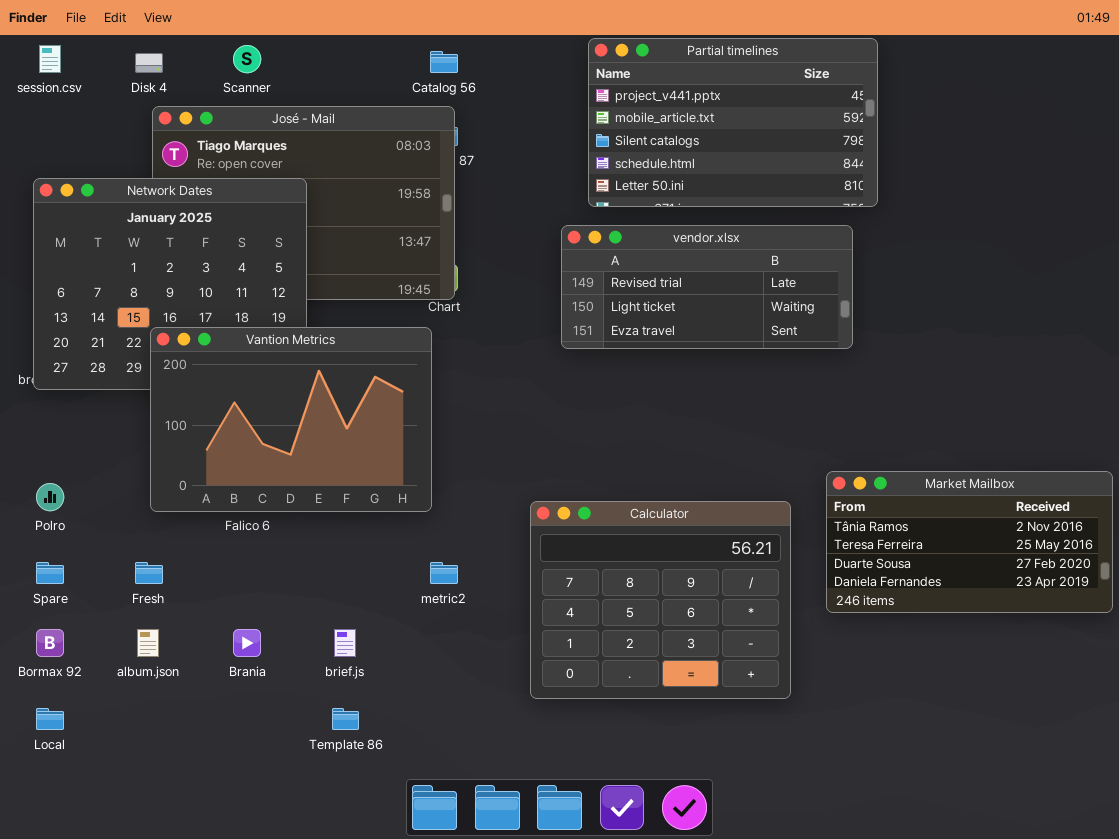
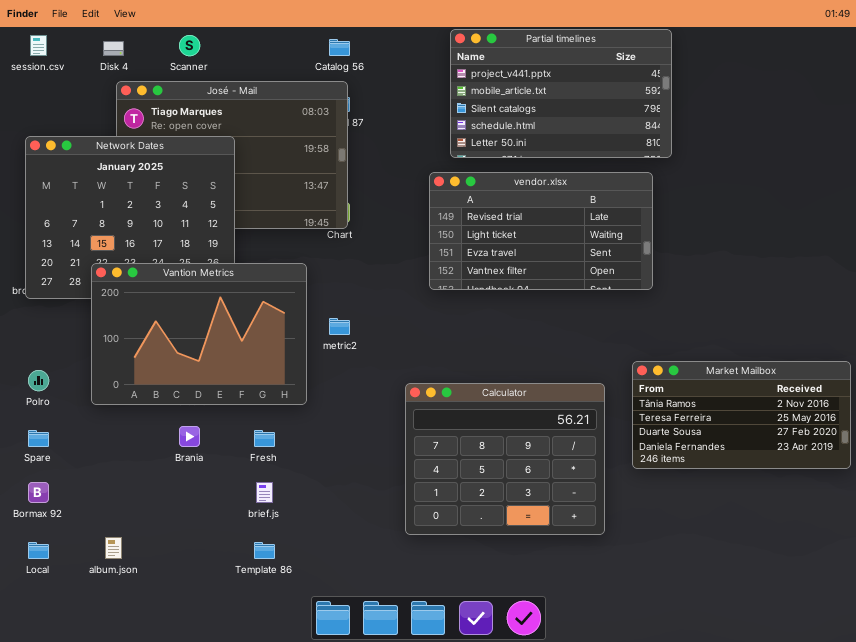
vendor.xlsx: [561,225,853,349] -> [429,172,653,290], resized
Vantion Metrics: [150,327,432,512] -> [91,263,307,405], moved
Fresh: [135,562,163,584] -> [254,430,275,447], moved
metric2: [430,562,458,584] -> [329,318,350,335], moved
album.json: [137,629,159,657] -> [105,537,122,559], moved
Brania: [233,629,261,657] -> [179,426,200,447], moved

